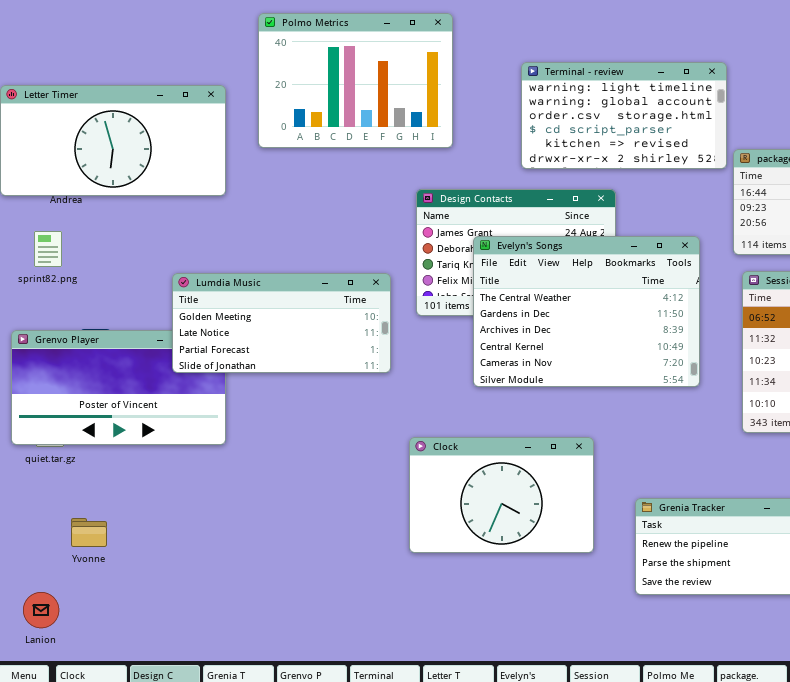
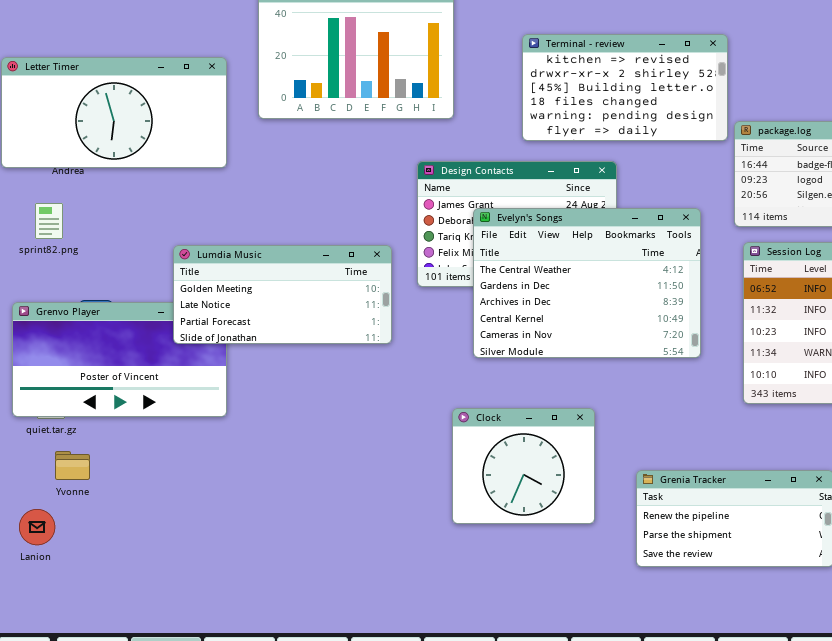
Terminal - review: [521,62,727,169] -> [522,34,728,141], scrolled down 4 rows
Clock: [409,437,594,553] -> [452,408,595,524], resized
Yvonne: [71,518,107,547] -> [55,451,90,480], moved
Lanion: [23,592,59,628] -> [19,509,55,545], moved

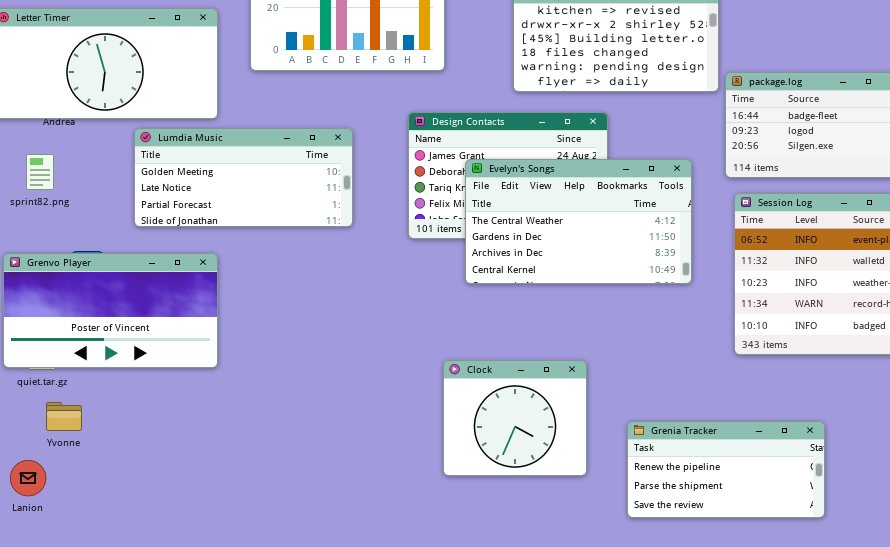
Evelyn's Songs: [473,208,701,358] -> [465,159,692,284], resized
Lumdia Music: [173,245,392,344] -> [134,128,353,227], moved

